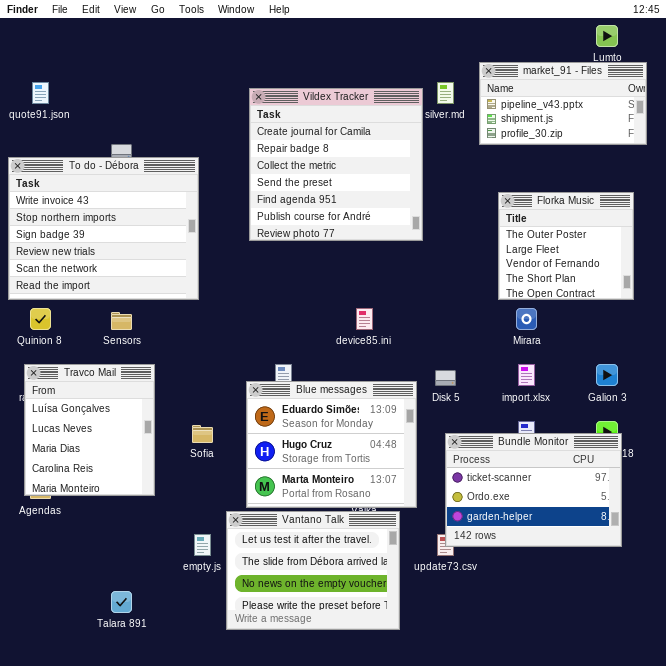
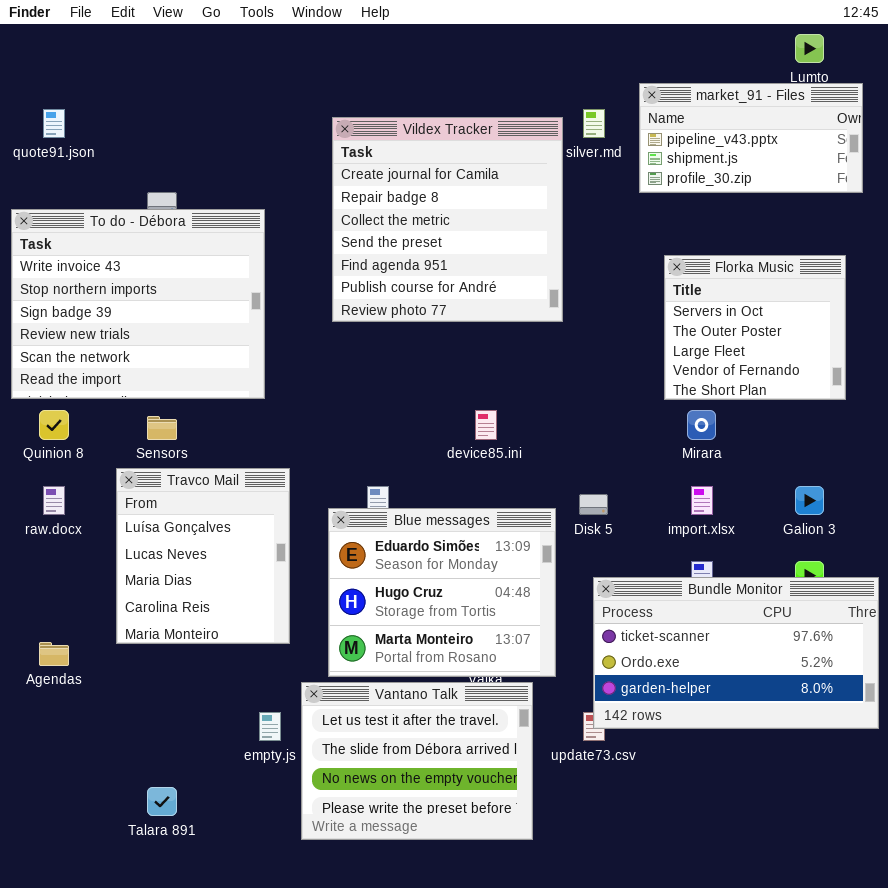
Florka Music: [498,192,634,300] -> [664,255,846,400], scrolled up 1 row
Travco Mail: [24,364,155,496] -> [116,468,290,644], moved
Bundle Monitor: [445,433,622,547] -> [593,577,879,729], resized

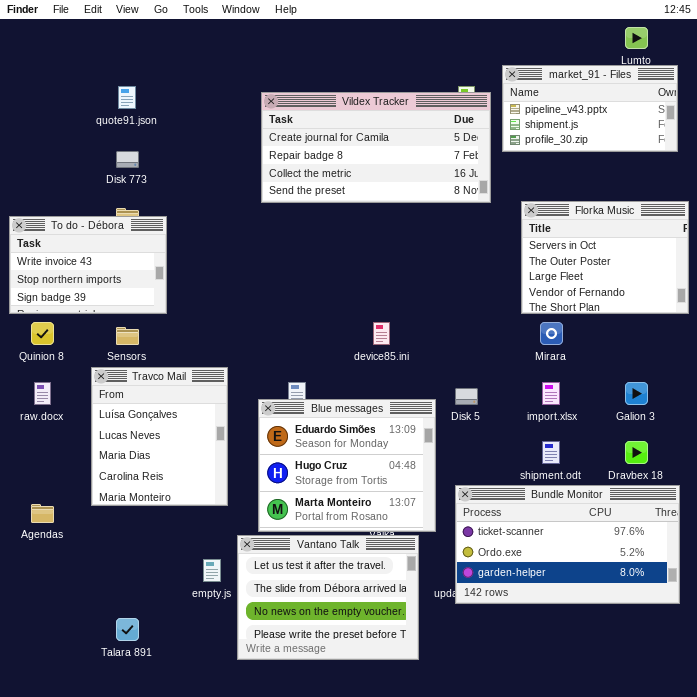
quote91.json: [43,109,65,138] -> [118,86,136,109], moved
Vildex Tracker: [332,117,563,322] -> [261,92,491,203], resized
To do - Débora: [11,209,265,399] -> [9,216,167,314], resized
Florka Music: [664,255,846,400] -> [521,201,689,314], resized
Bundle Monitor: [593,577,879,729] -> [455,485,680,604], moved

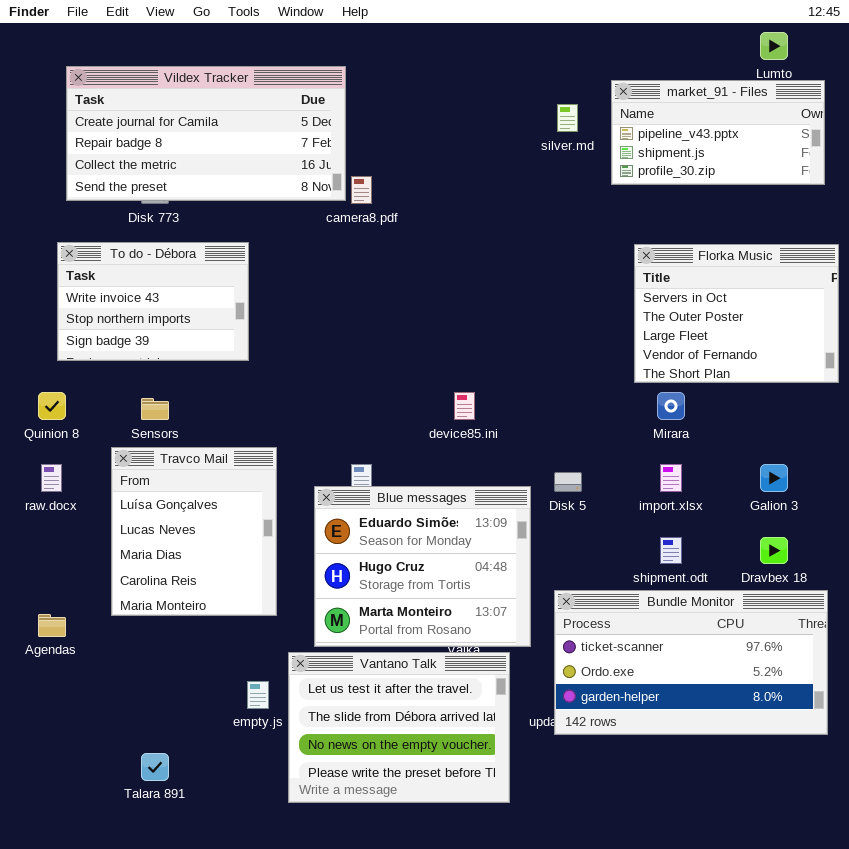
Vildex Tracker: [261,92,491,203] -> [66,66,346,201], moved
To do - Débora: [9,216,167,314] -> [57,242,249,361], moved

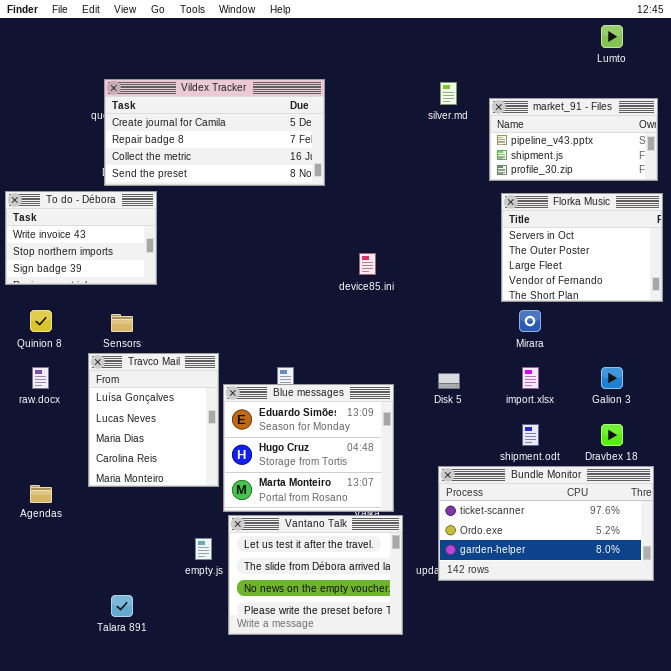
Vildex Tracker: [66,66,346,201] -> [104,79,325,186], moved
market_91 - Files: [611,80,825,185] -> [489,98,658,181], moved
To do - Débora: [57,242,249,361] -> [5,191,157,285], moved
device85.ini: [454,392,475,420] -> [359,253,376,275], moved
Blue messages: [314,486,531,647] -> [223,384,394,512], moved

